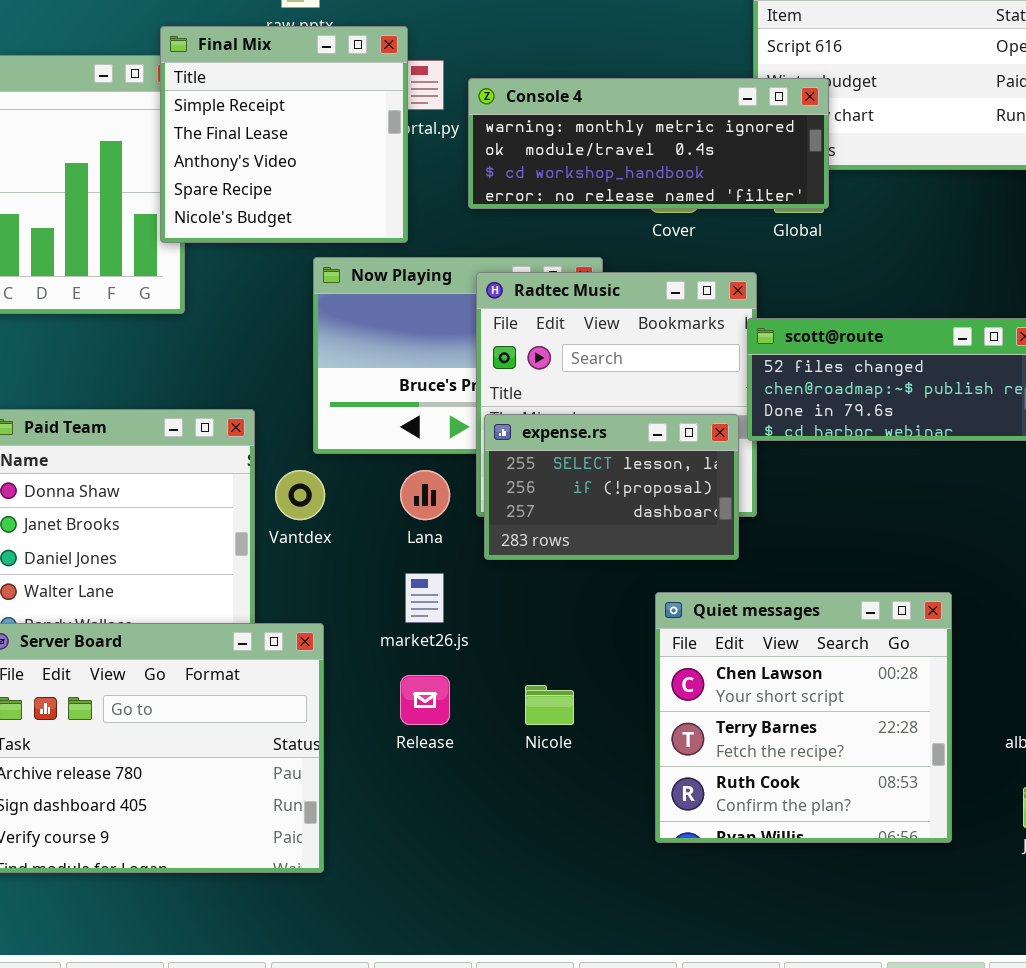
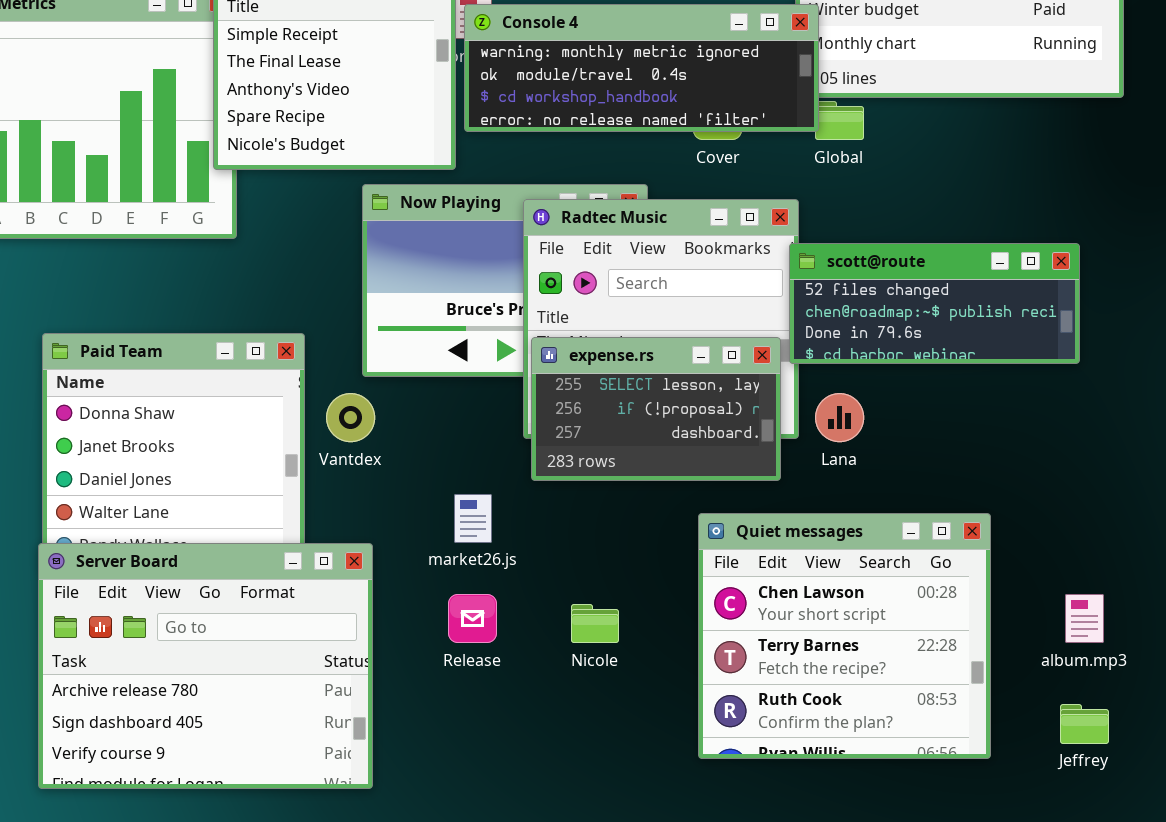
Console 4: [468,78,829,209] -> [464,4,819,132], moved
Lana: [400,470,450,520] -> [815,393,864,442], moved

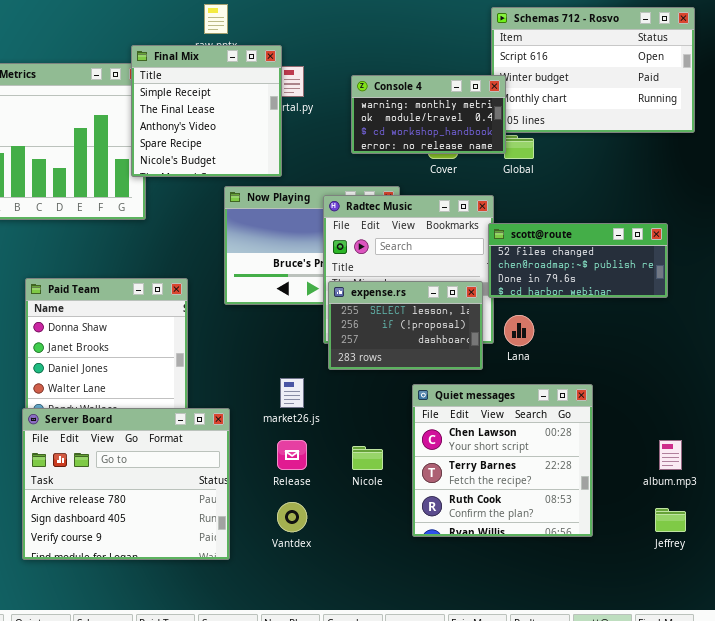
Console 4: [464,4,819,132] -> [351,75,506,154], resized
Vantdex: [326,393,375,442] -> [277,502,307,532], moved
Quiet messages: [698,513,991,759] -> [412,384,593,537], moved

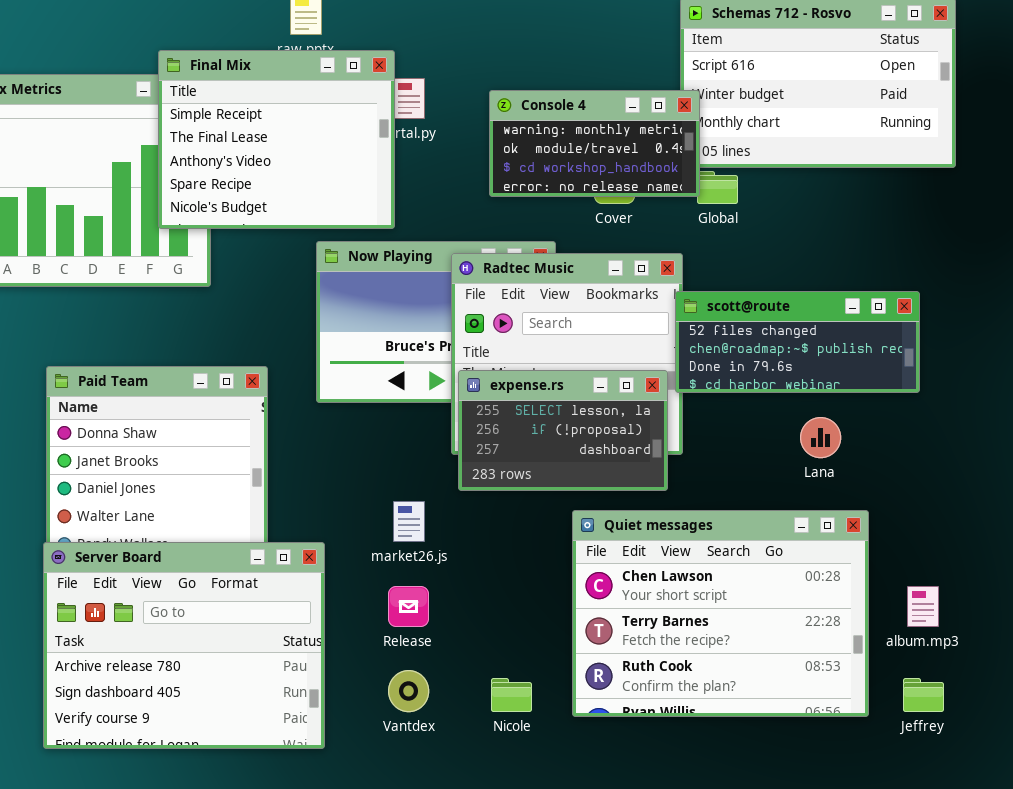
Final Mix: [131,45,282,177] -> [158,50,395,229], resized
Lana: [504,315,534,346] -> [800,417,841,458], moved
Quiet messages: [412,384,593,537] -> [572,510,869,717], resized
Nicole: [352,446,383,470] -> [491,678,532,712], moved

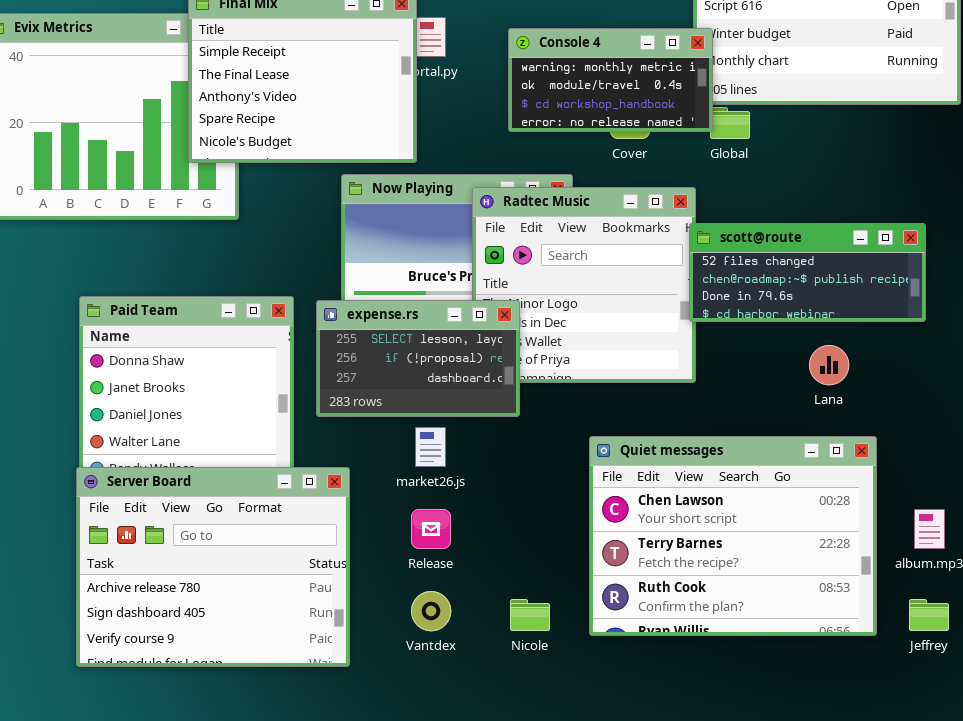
expense.rs: [458,370,668,491] -> [316,300,520,417], moved

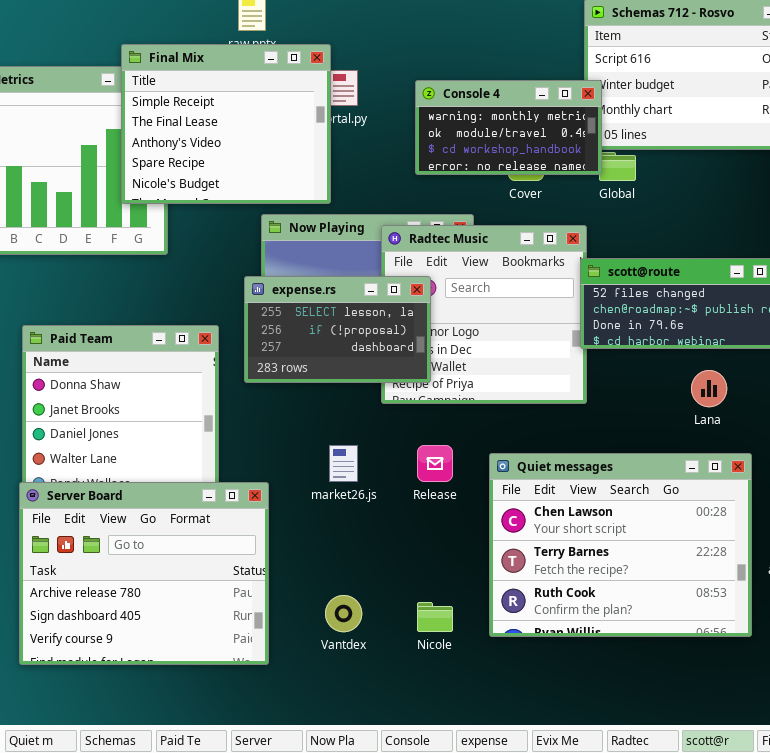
expense.rs: [316,300,520,417] -> [244,276,431,383], moved
Release: [411,509,451,549] -> [417,445,453,482], moved

